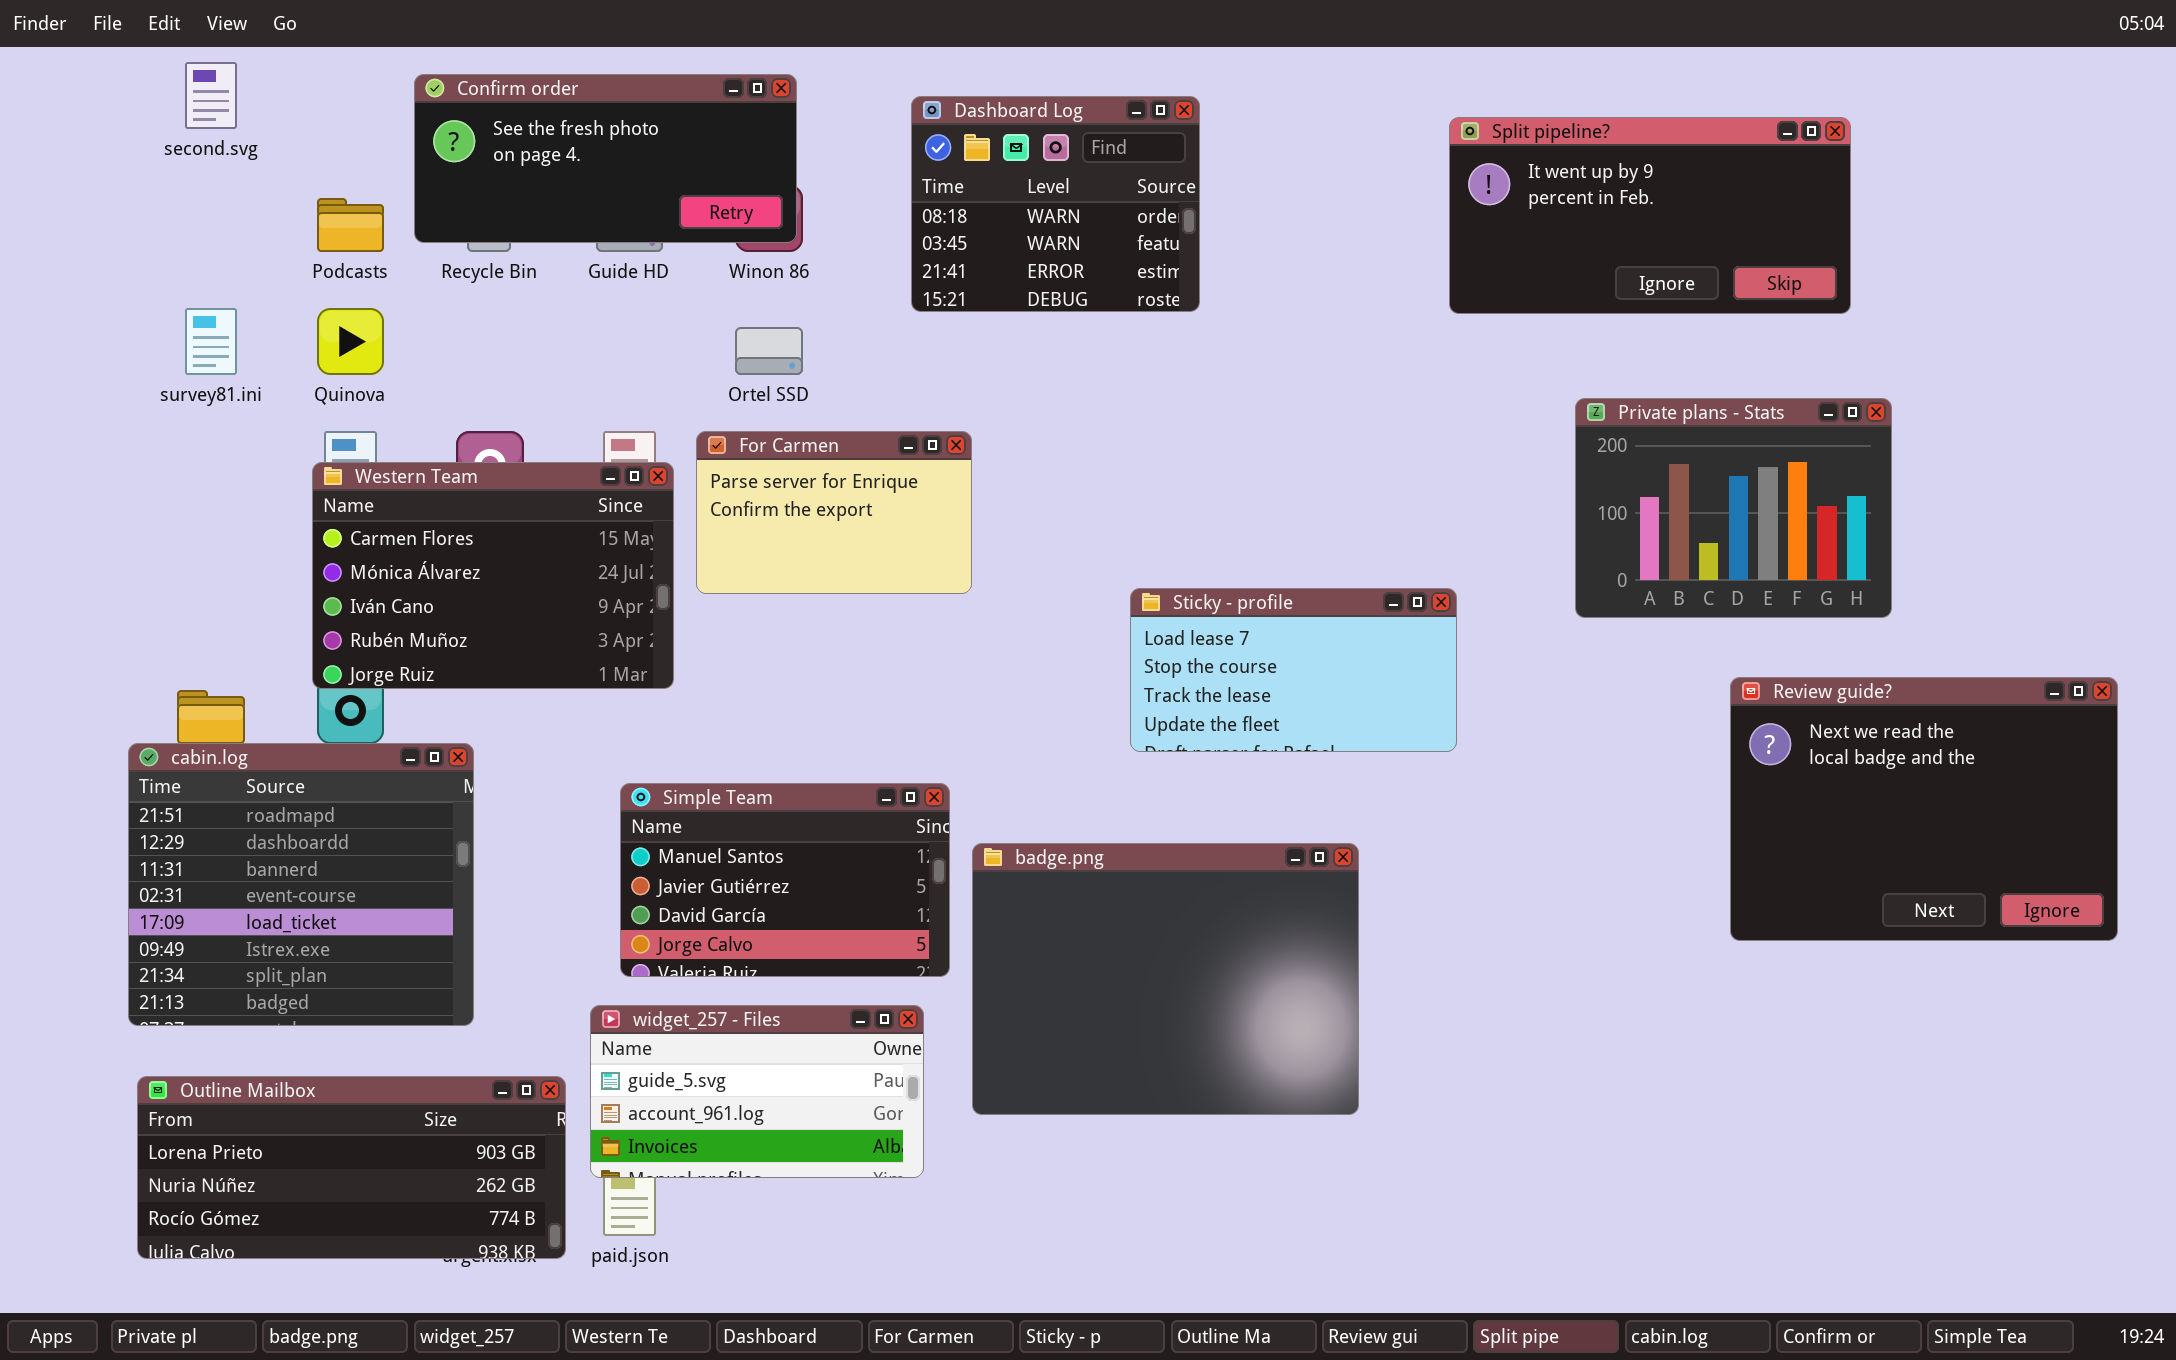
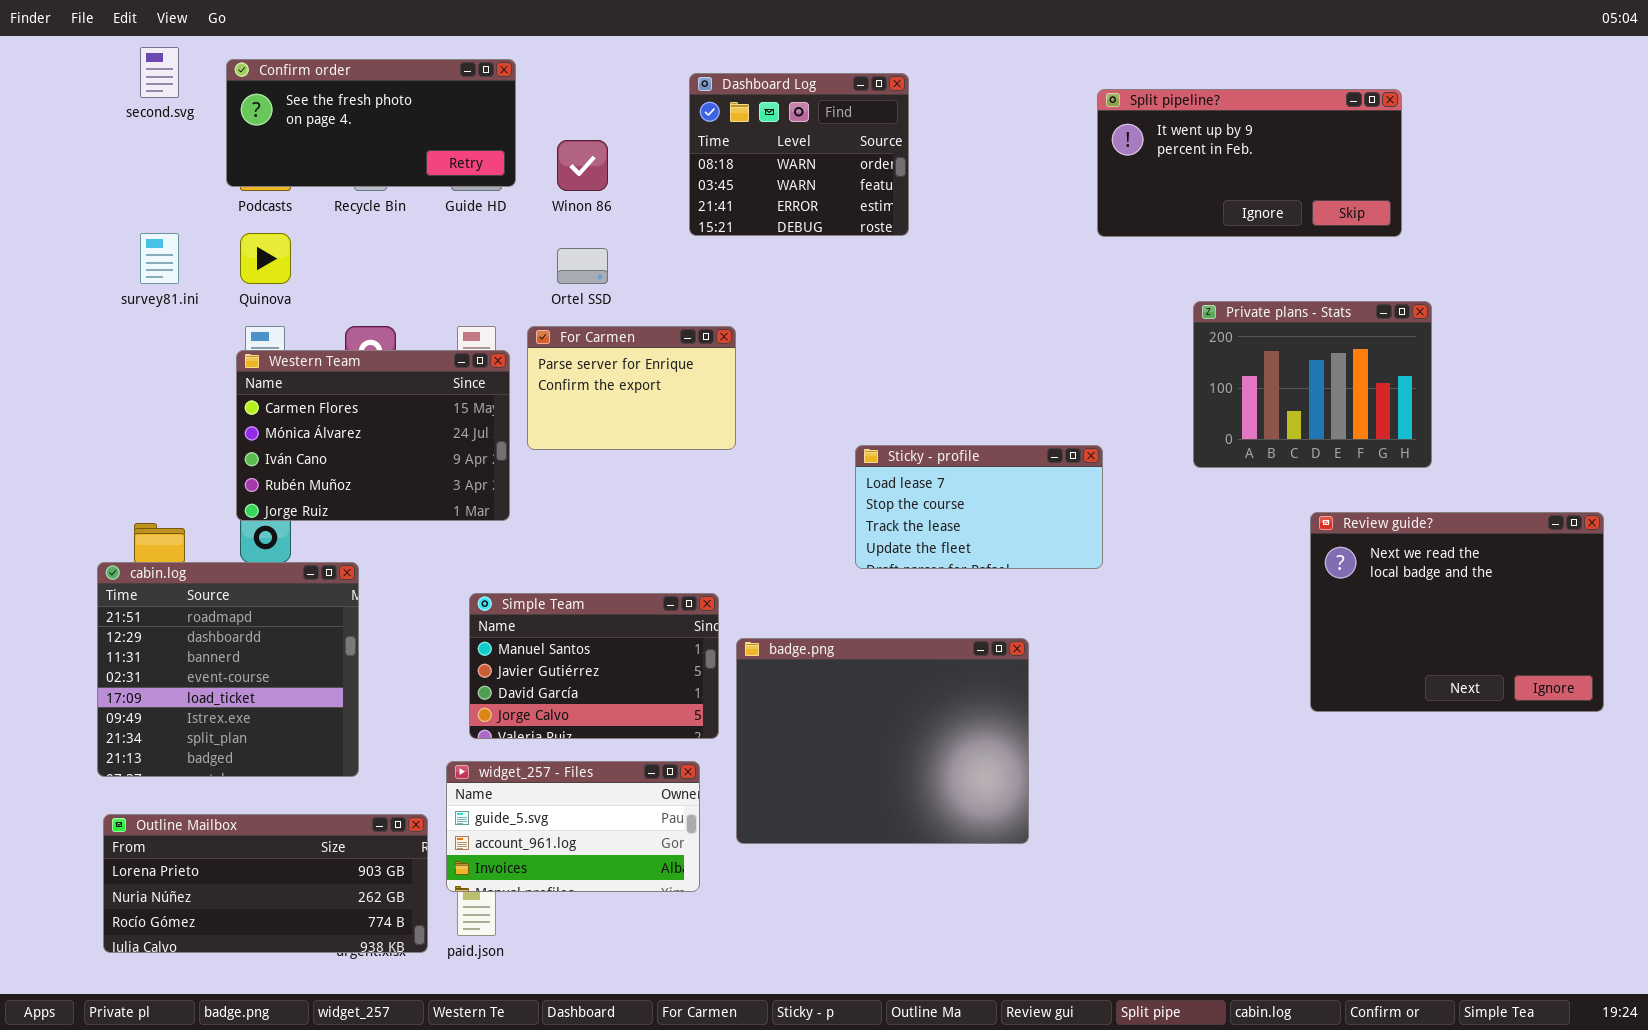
Confirm order: [414,74,797,243] -> [226,59,516,187], moved

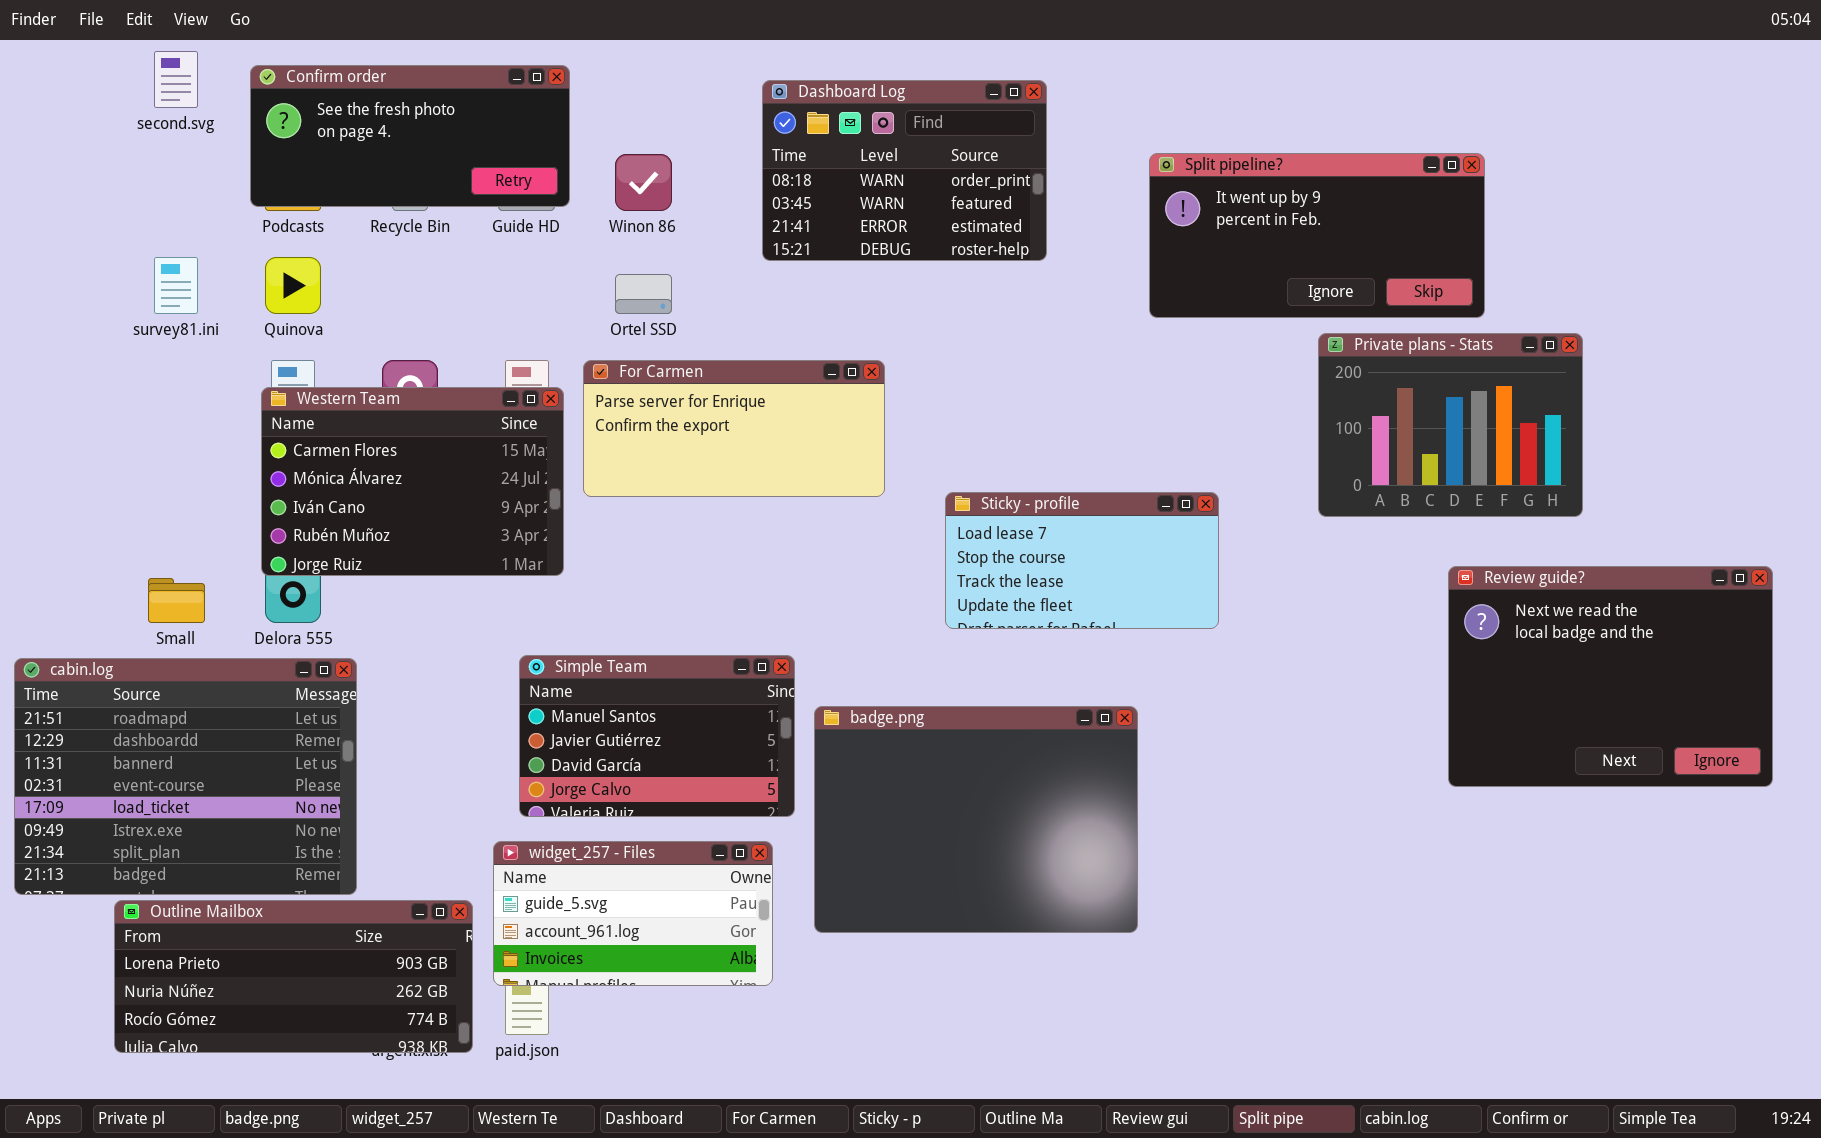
Dashboard Log: [689,73,909,236] -> [762,80,1047,261], resized
Split pipeline?: [1097,89,1402,237] -> [1149,153,1485,318], moved
For Carmen: [527,326,736,450] -> [583,360,885,497], resized
cabin.log: [97,562,359,777] -> [14,658,357,895], moved, resized

